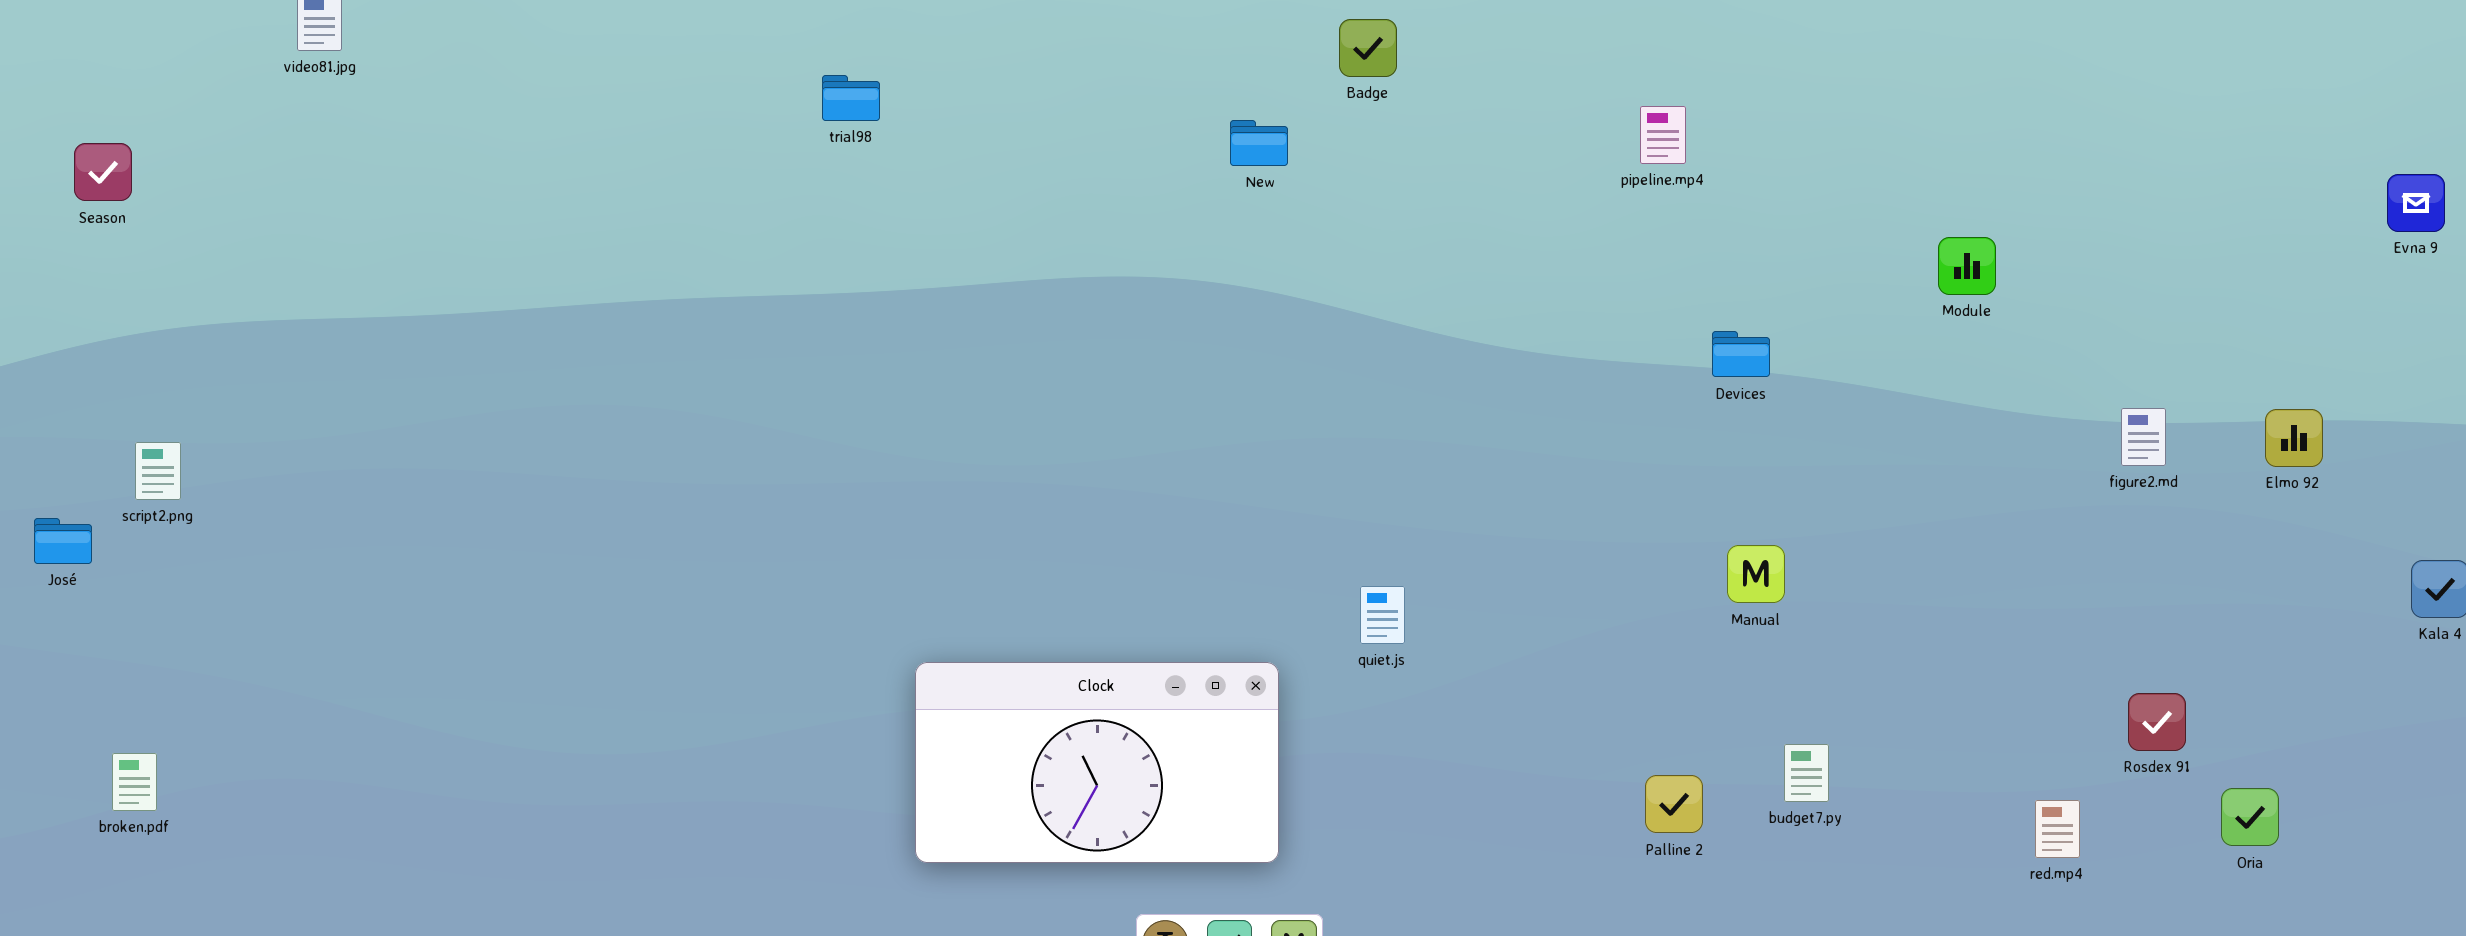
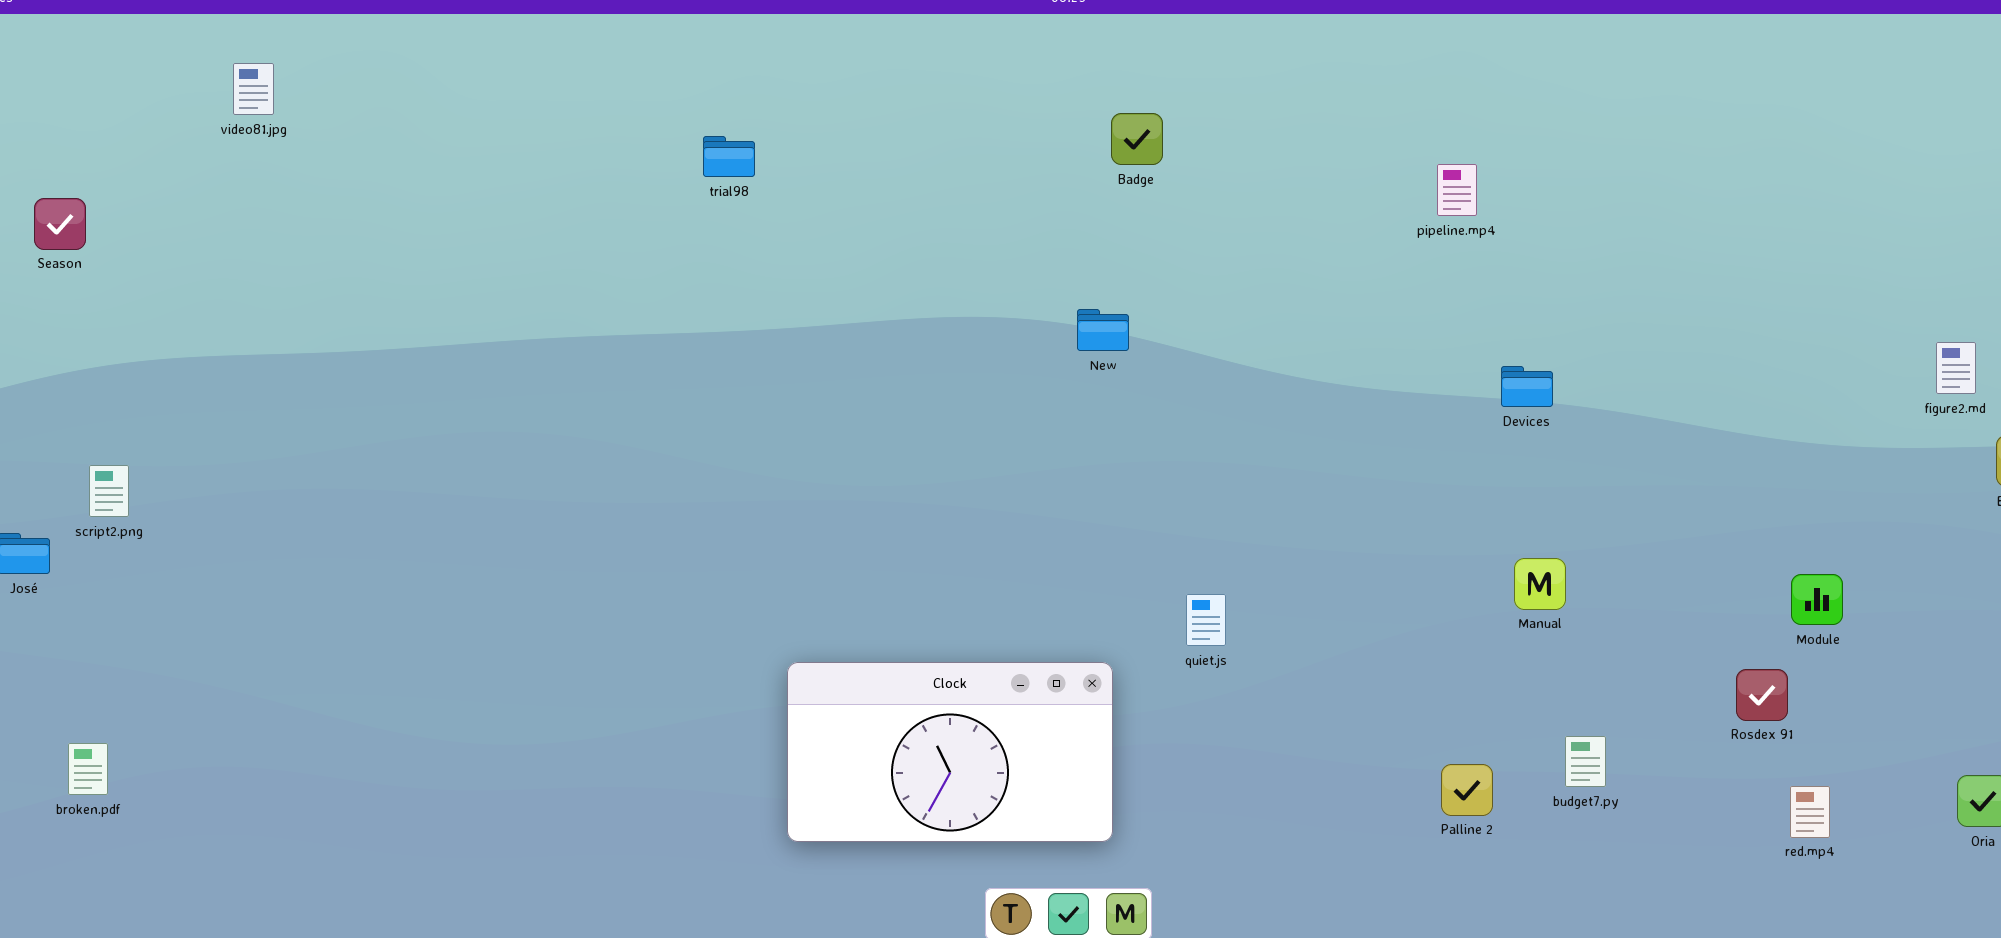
Badge: [1339,19,1397,77] -> [1111,113,1163,165], moved
New: [1230,120,1288,166] -> [1077,309,1129,351], moved
Module: [1938,237,1996,295] -> [1791,574,1843,625], moved
figure2.md: [2121,408,2166,466] -> [1936,342,1976,394], moved
Rosdex 91: [2128,693,2186,751] -> [1736,669,1788,721], moved

